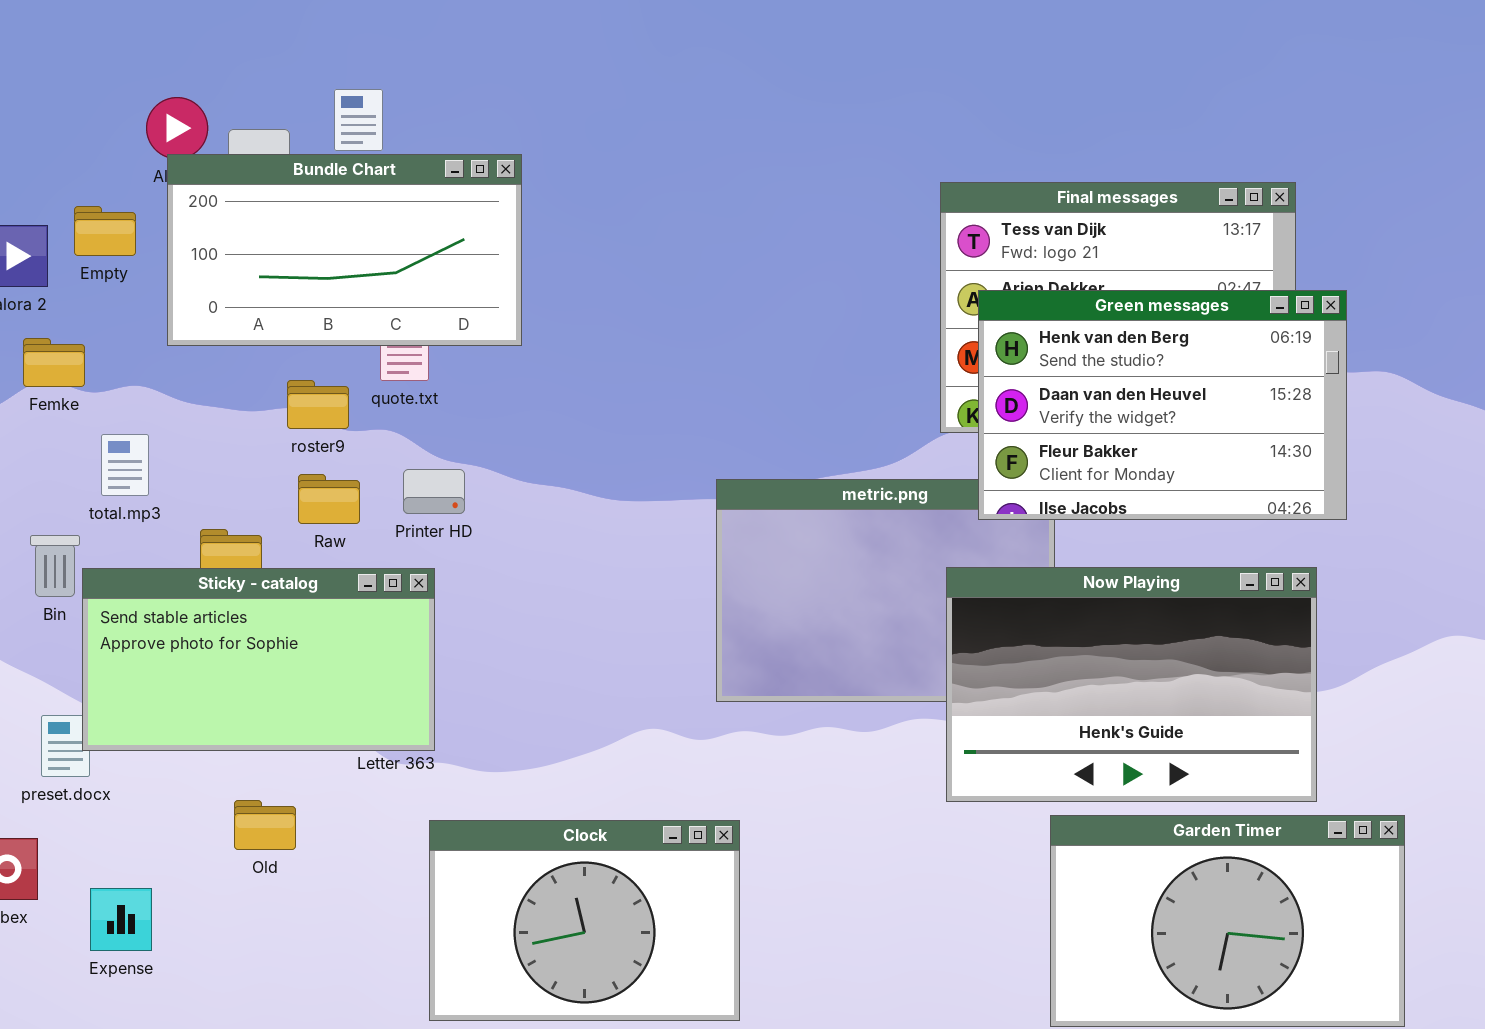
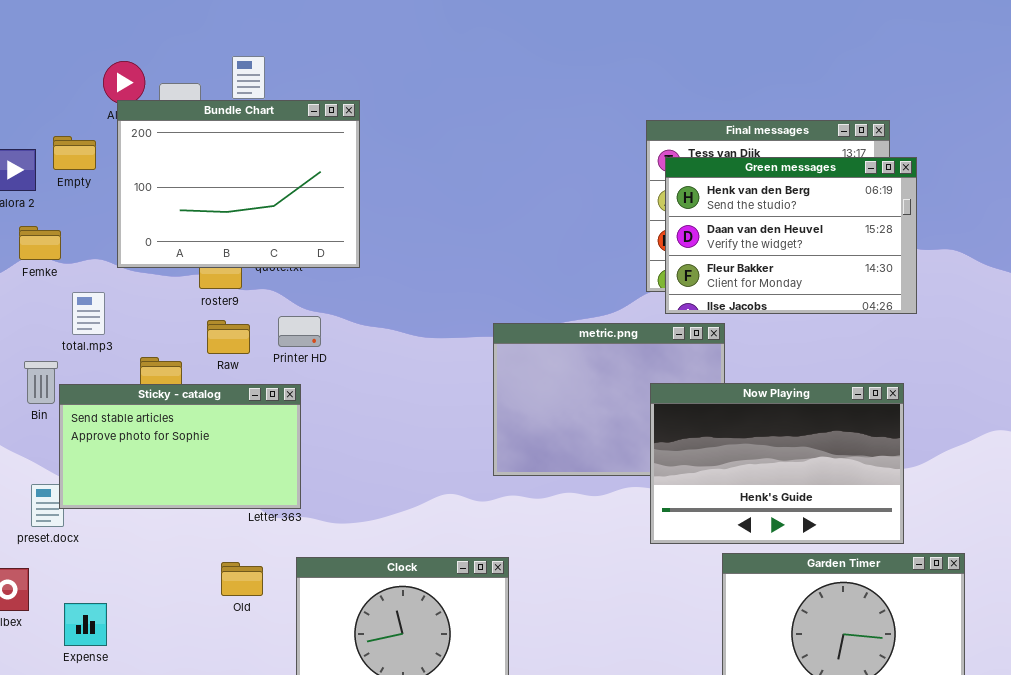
Bundle Chart: [167,154,522,346] -> [117,100,360,268], resized
Green messages: [978,290,1347,520] -> [665,157,917,314], moved
Old: [234,800,296,850] -> [221,562,263,596], moved

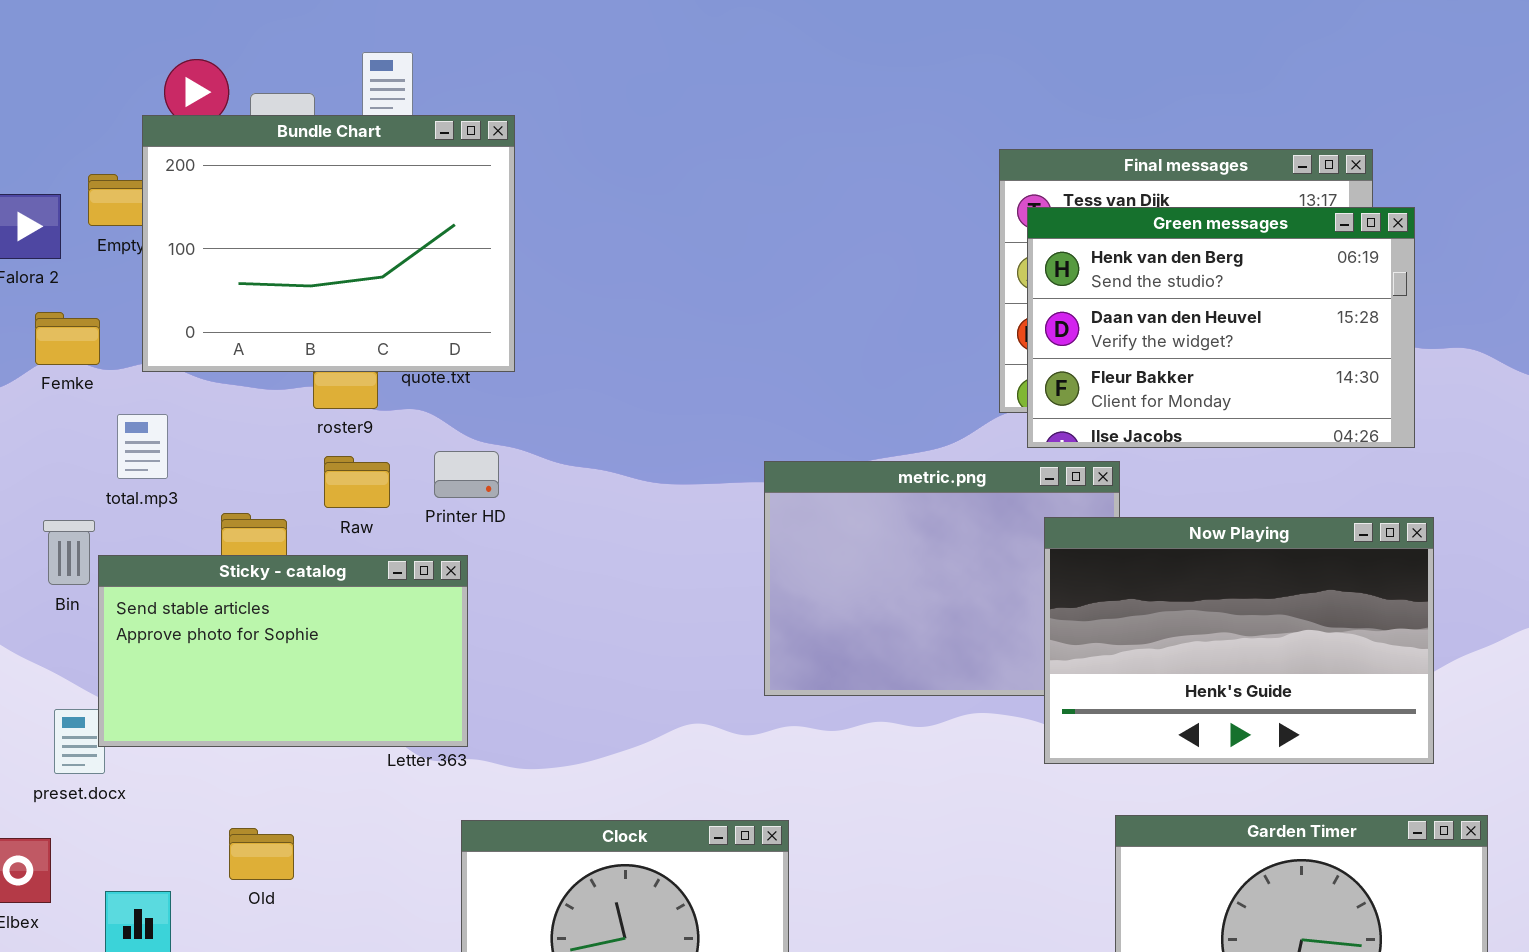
Bundle Chart: [117,100,360,268] -> [142,115,515,372], moved
Now Playing: [650,383,904,544] -> [1044,517,1434,764], moved
Old: [221,562,263,596] -> [229,828,294,880], moved

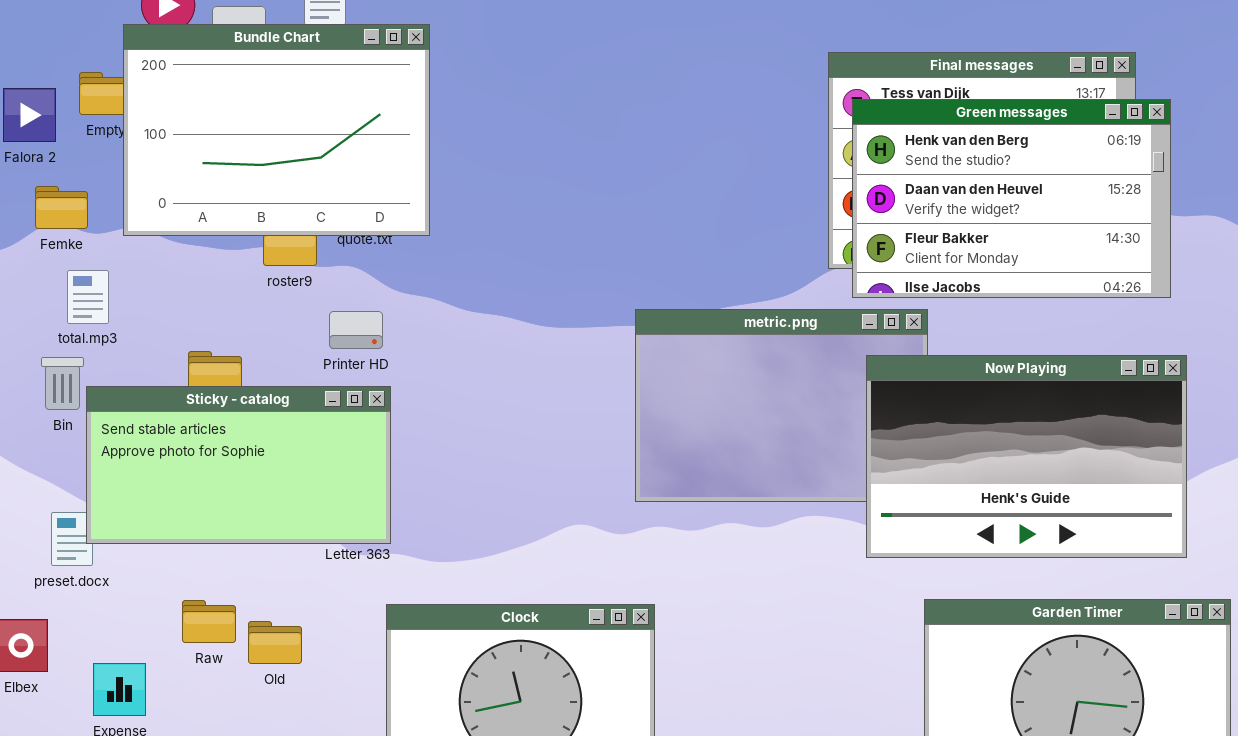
total.mp3: [117,414,168,479] -> [67,270,109,324], moved
Printer HD: [434,451,499,498] -> [329,311,383,349], moved
Raw: [324,456,390,508] -> [182,600,236,643], moved
Old: [229,828,294,880] -> [248,621,302,664], moved

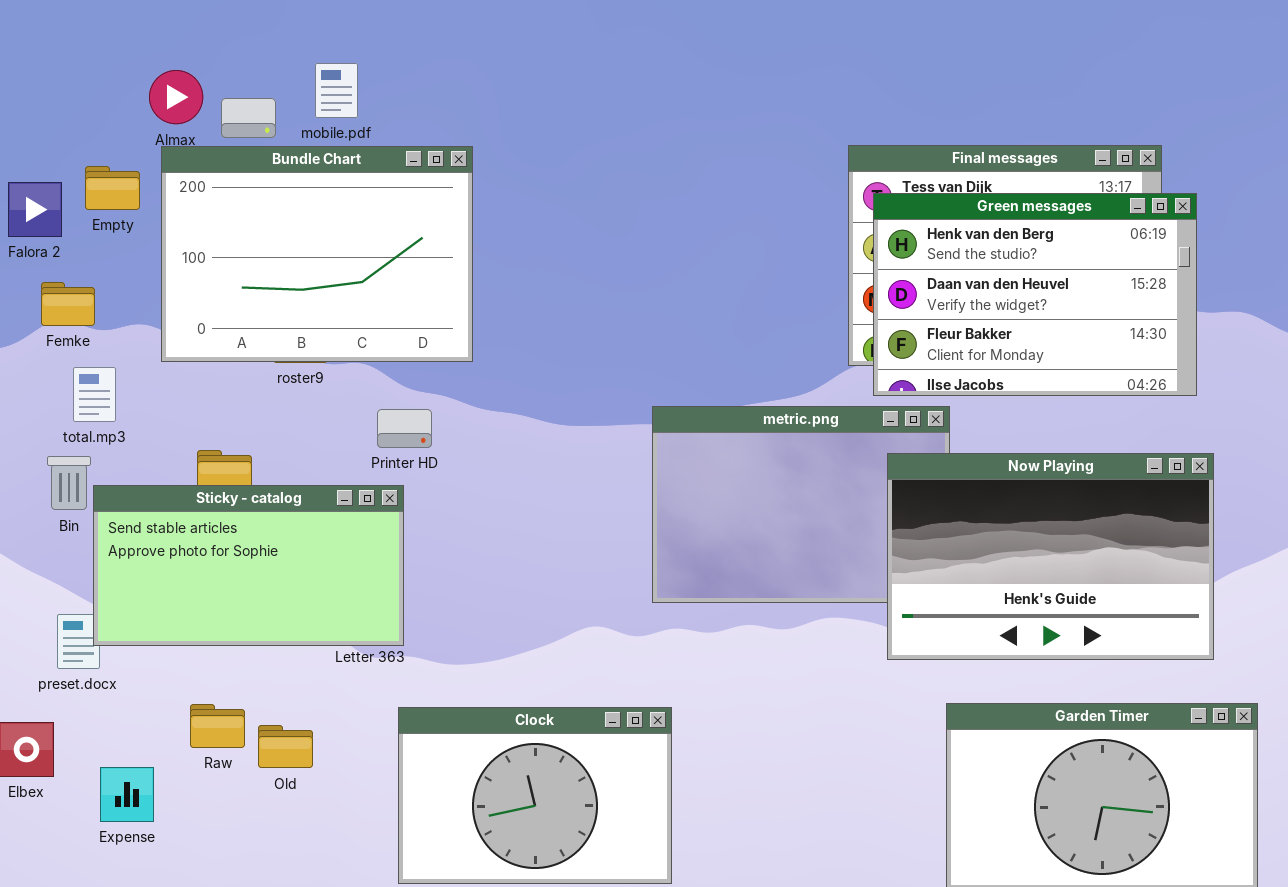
Bundle Chart: [123,24,430,236] -> [161,146,473,362], moved
Printer HD: [329,311,383,349] -> [377,409,432,448], moved

